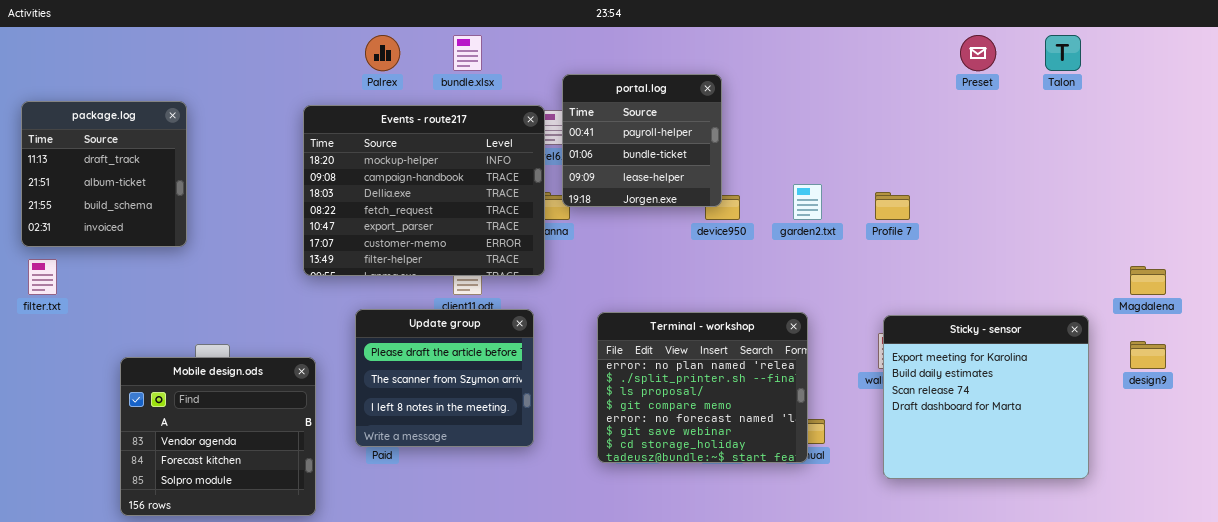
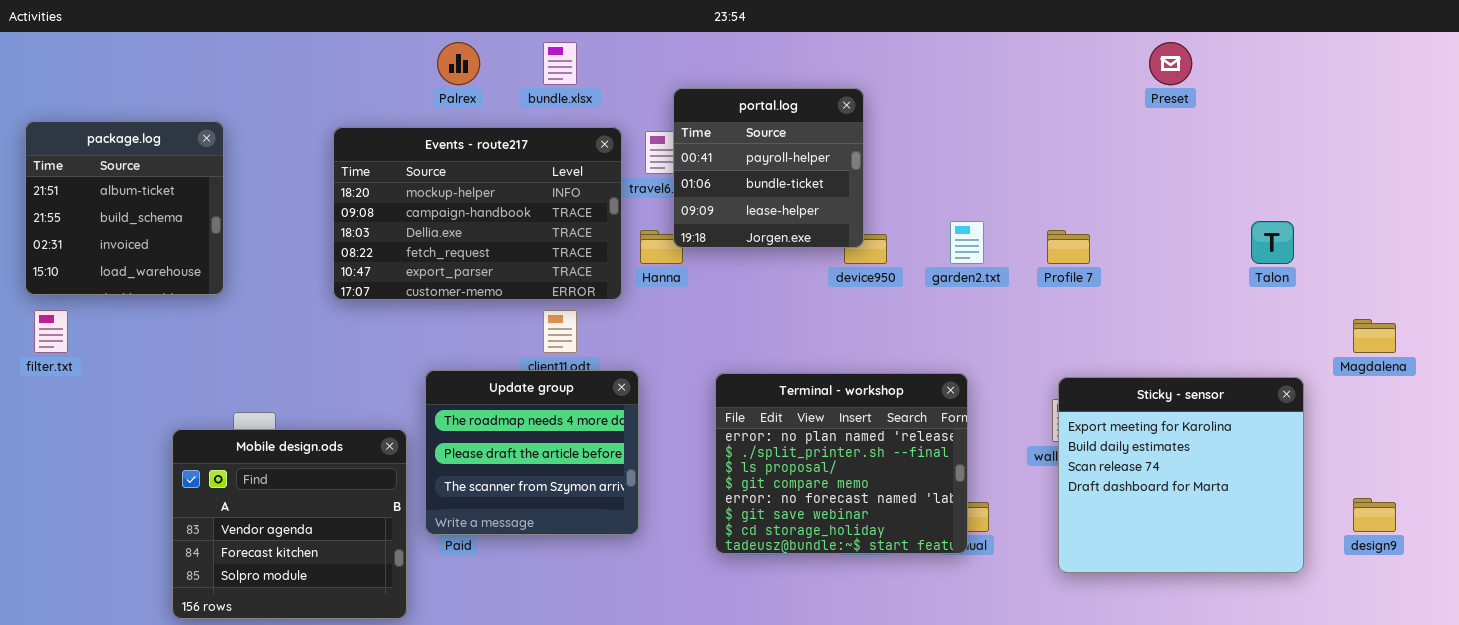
Talon: [1045,35,1081,71] -> [1251,221,1294,264], moved
package.log: [21,101,187,247] -> [25,121,224,295], scrolled down 1 row
Events - route217: [303,105,545,276] -> [333,127,622,300], moved, resized
Update group: [355,309,534,447] -> [425,370,639,535], scrolled up 1 row
design9: [1130,341,1166,369] -> [1353,498,1396,532], moved
Mobile design.ods: [120,357,316,516] -> [172,429,407,619], moved

